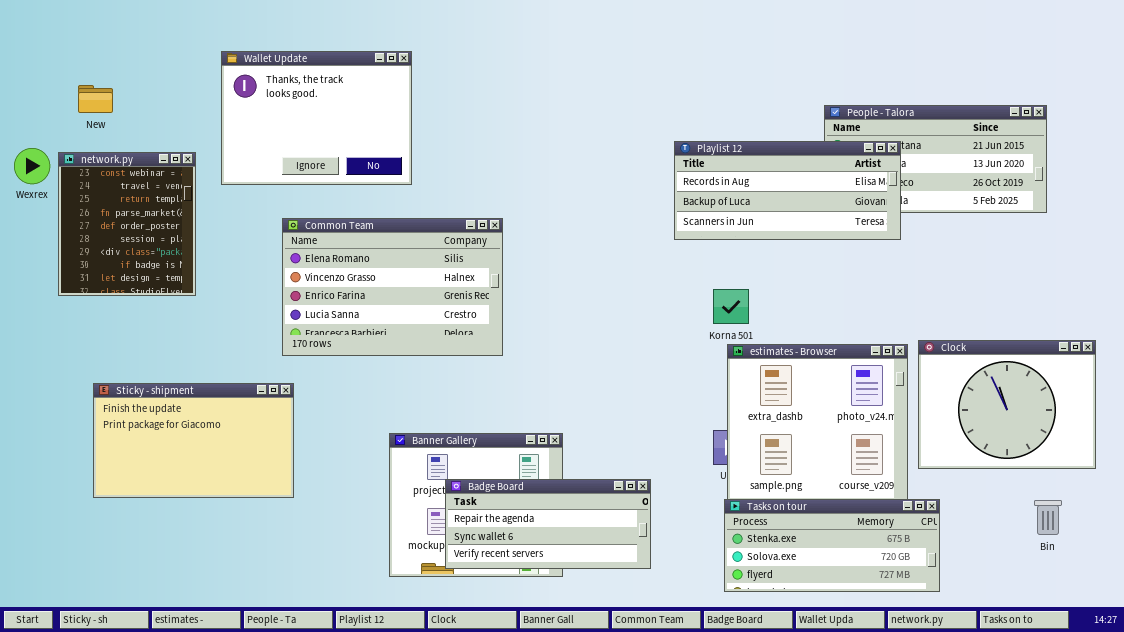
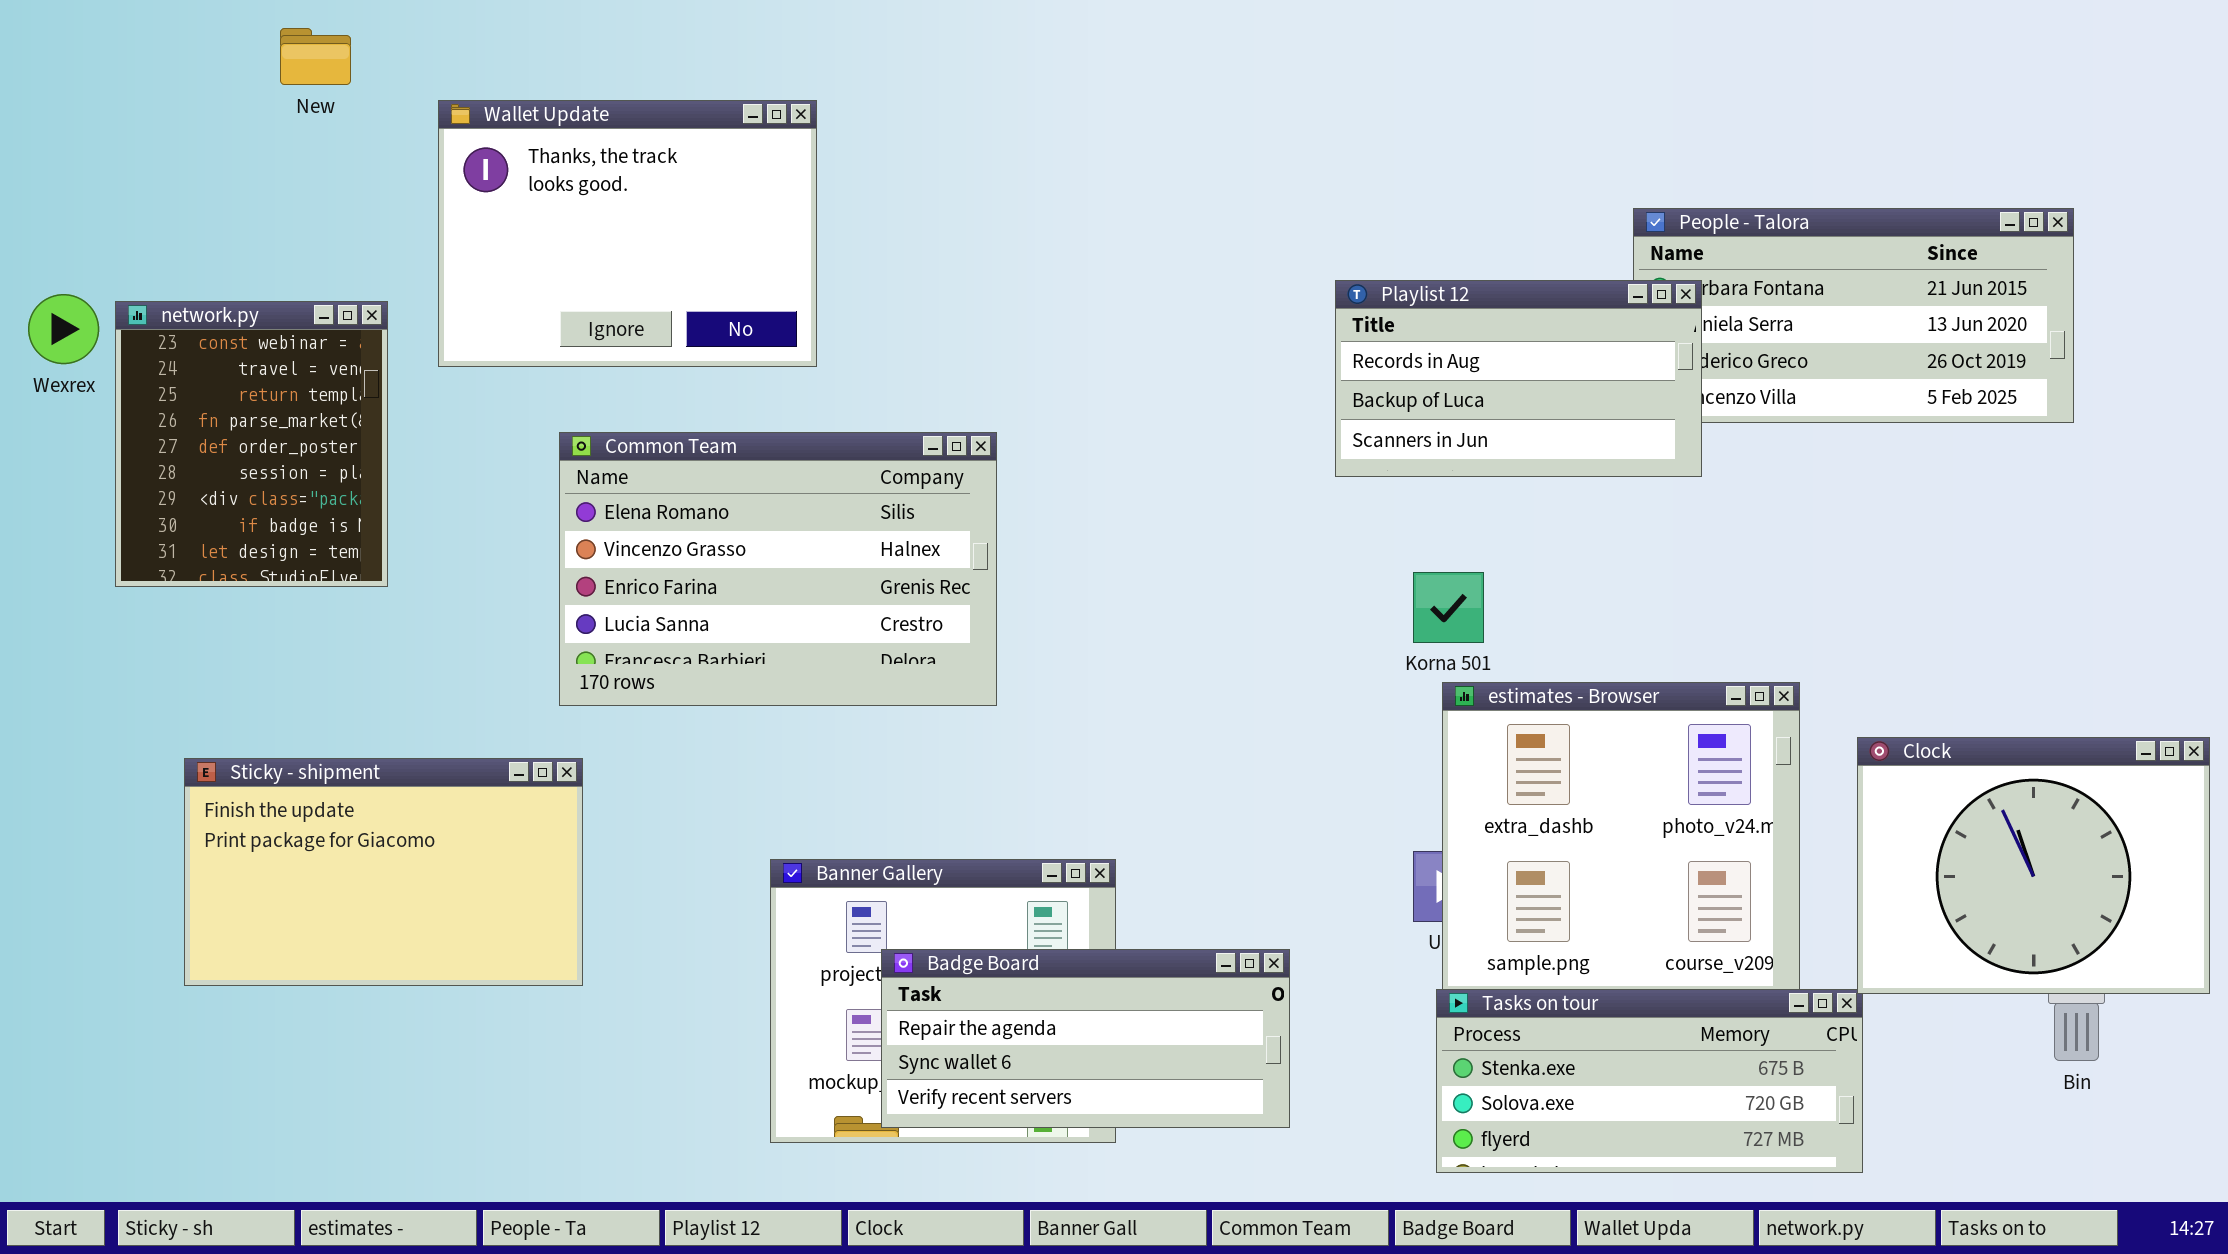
New: [78,85,113,113] -> [280,28,351,85], moved
Playlist 12: [674,141,901,240] -> [1335,280,1702,477], resized
Clock: [918,340,1096,469] -> [1857,737,2210,994], moved

